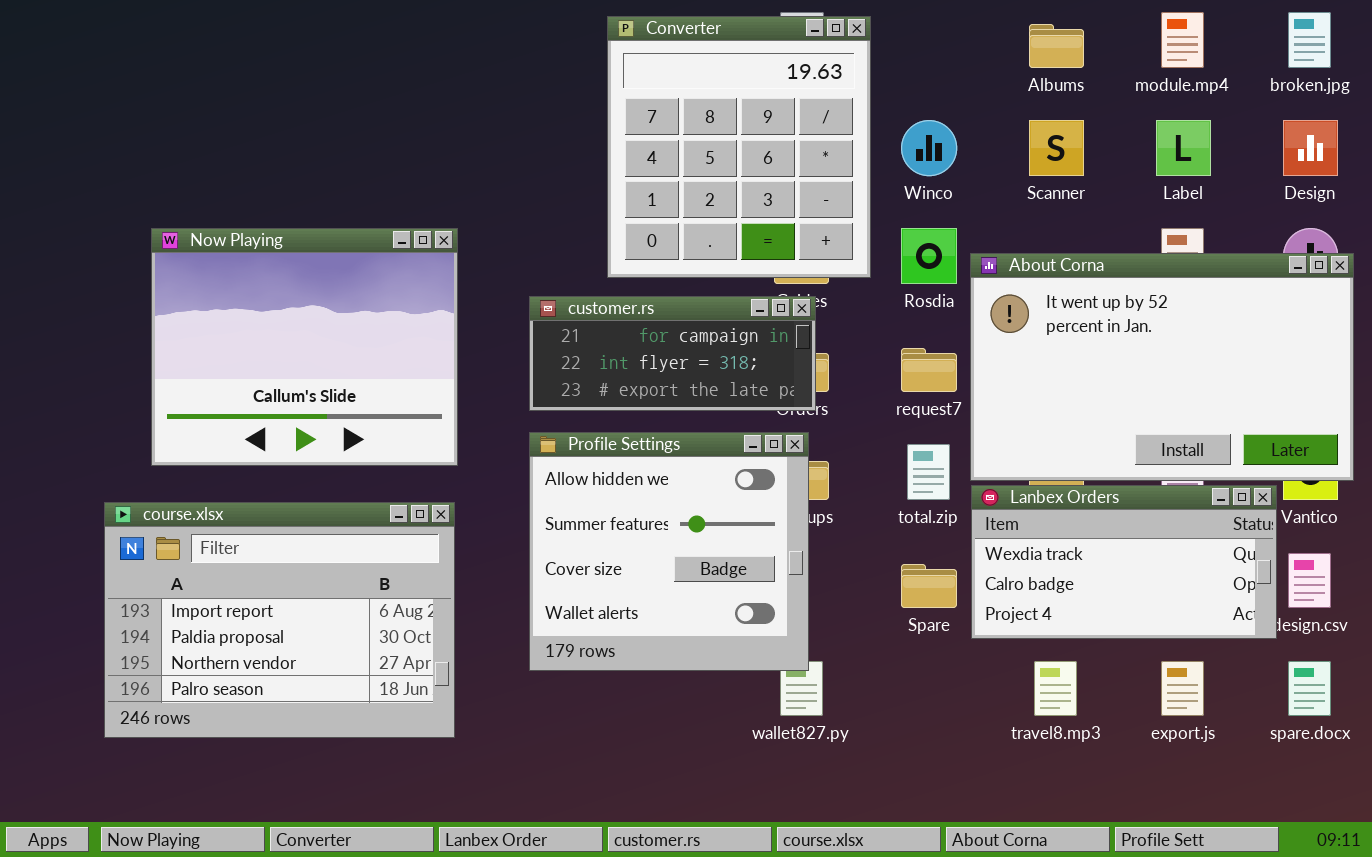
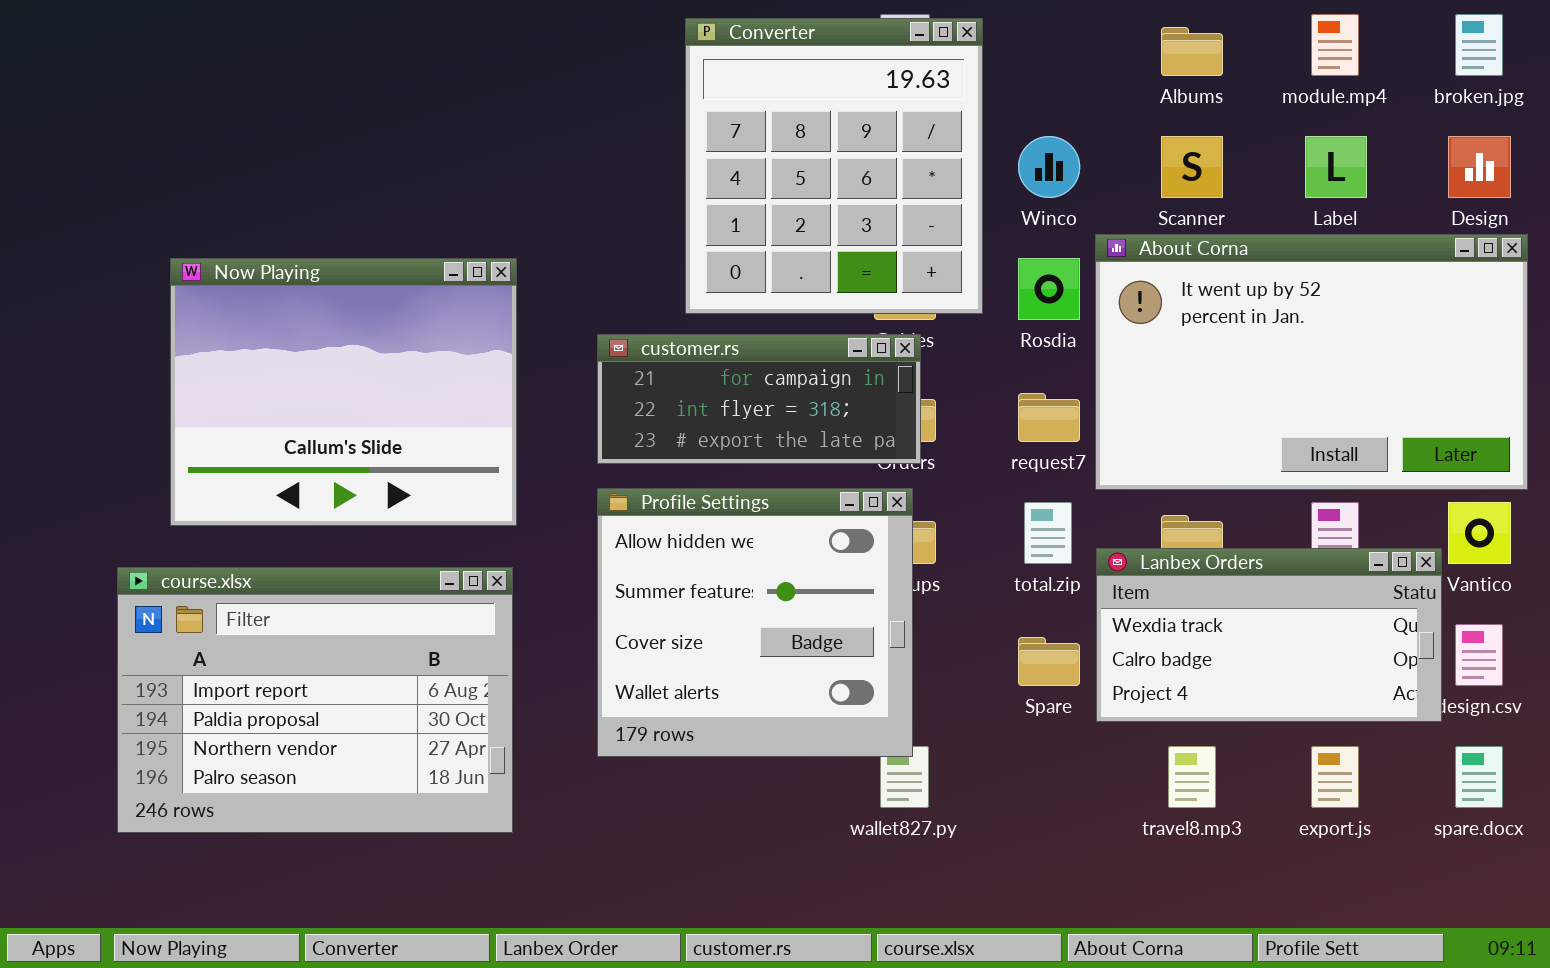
About Corna: [970,253,1354,481] -> [1095,234,1528,490], moved

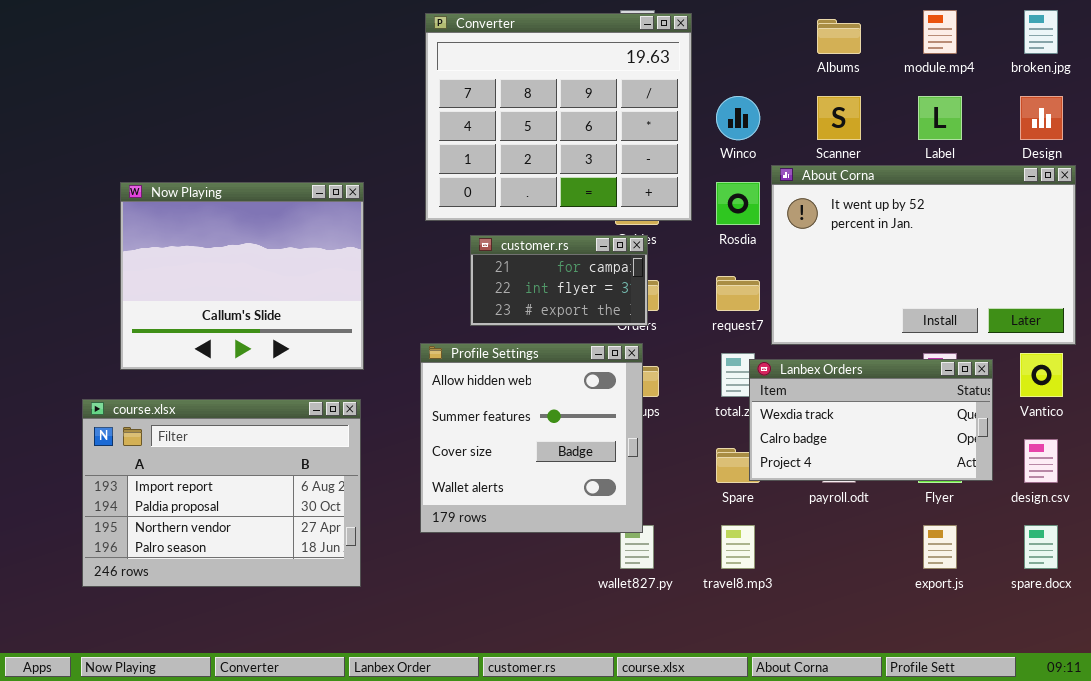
Converter: [685,18,983,314] -> [425,13,692,221], resized
customer.rs: [597,334,921,464] -> [470,235,648,326], resized
Lanbex Orders: [1096,548,1442,722] -> [749,359,993,481], moved
travel8.mp3: [1168,746,1216,808] -> [721,525,755,569], moved

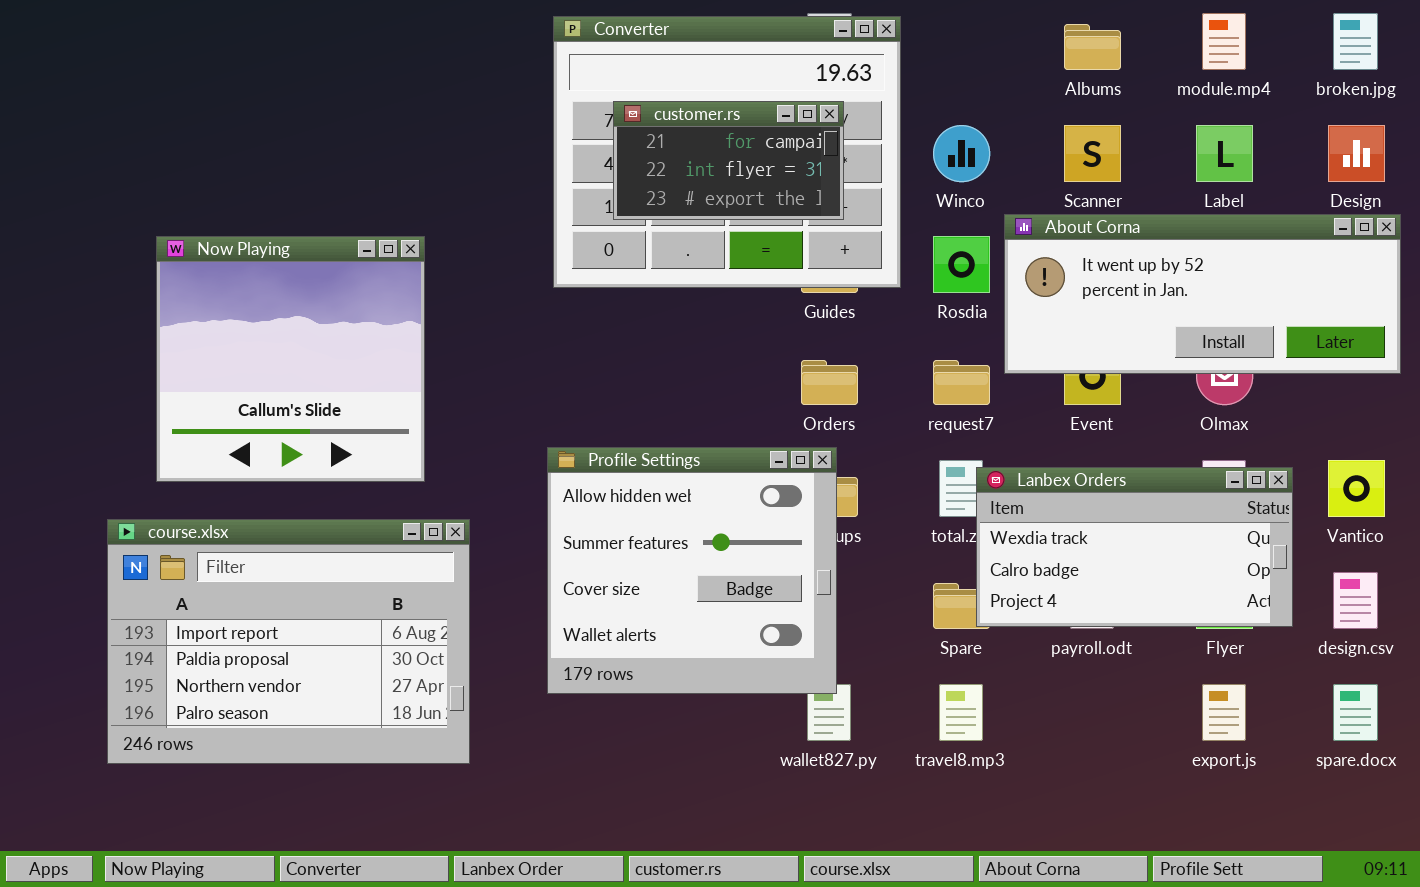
About Corna: [771,165,1076,345] -> [1004,214,1401,374], resized
Now Playing: [120,182,364,370] -> [156,236,425,482], resized
customer.rs: [470,235,648,326] -> [613,101,844,220], moved

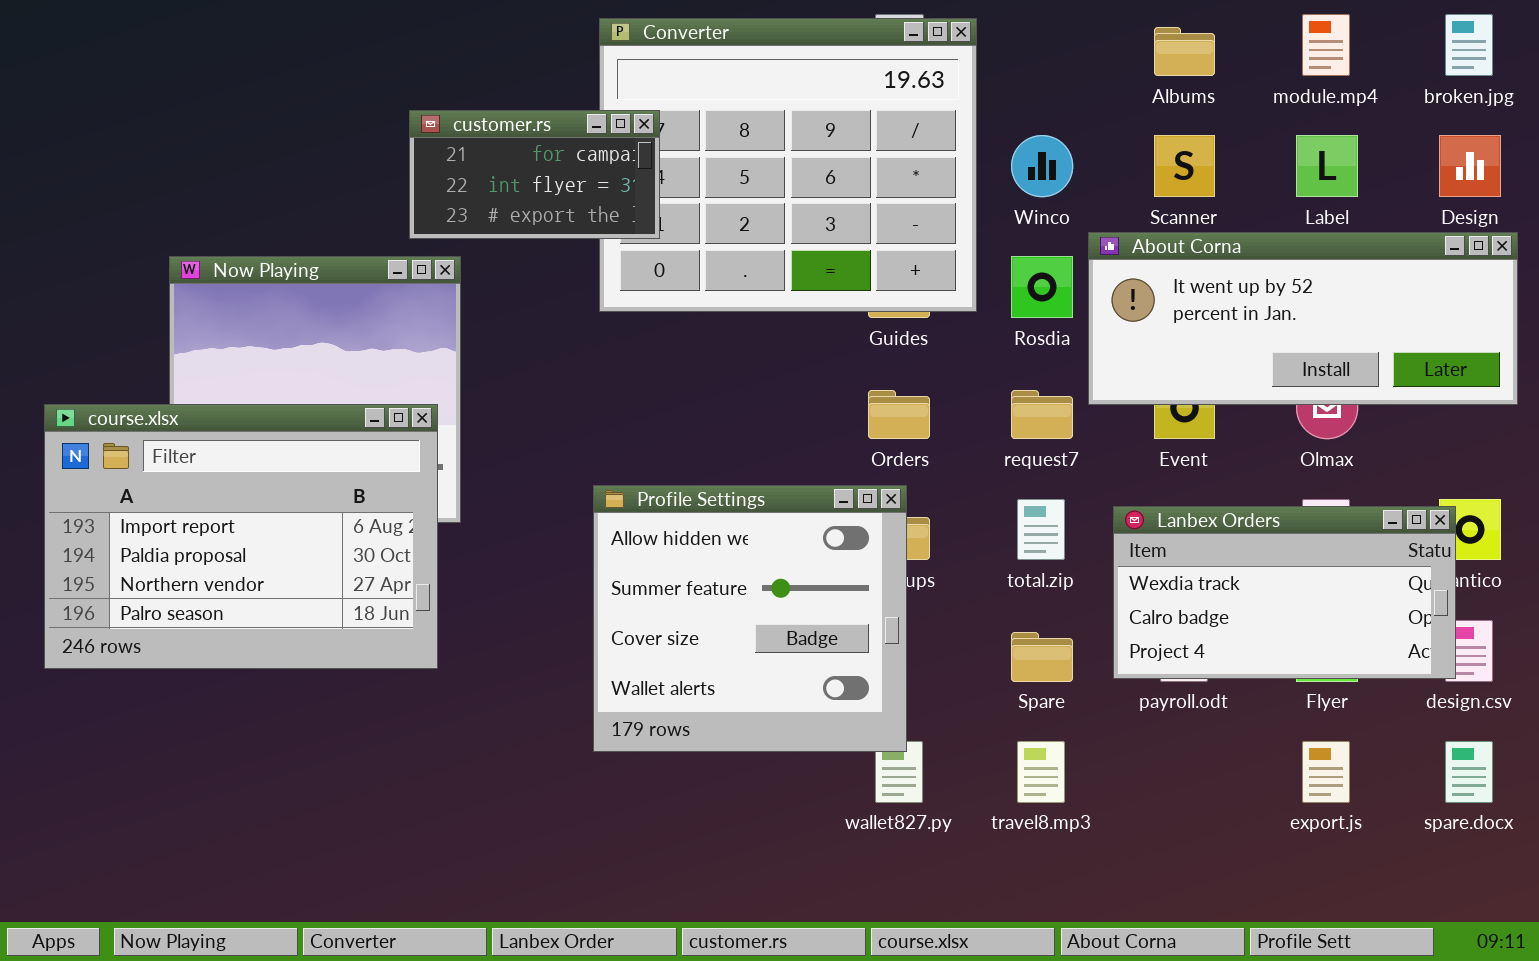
customer.rs: [613,101,844,220] -> [409,110,660,239], moved
Lanbex Orders: [976,467,1293,627] -> [1113,506,1456,679], moved
course.xlsx: [107,519,470,764] -> [44,404,438,669], moved

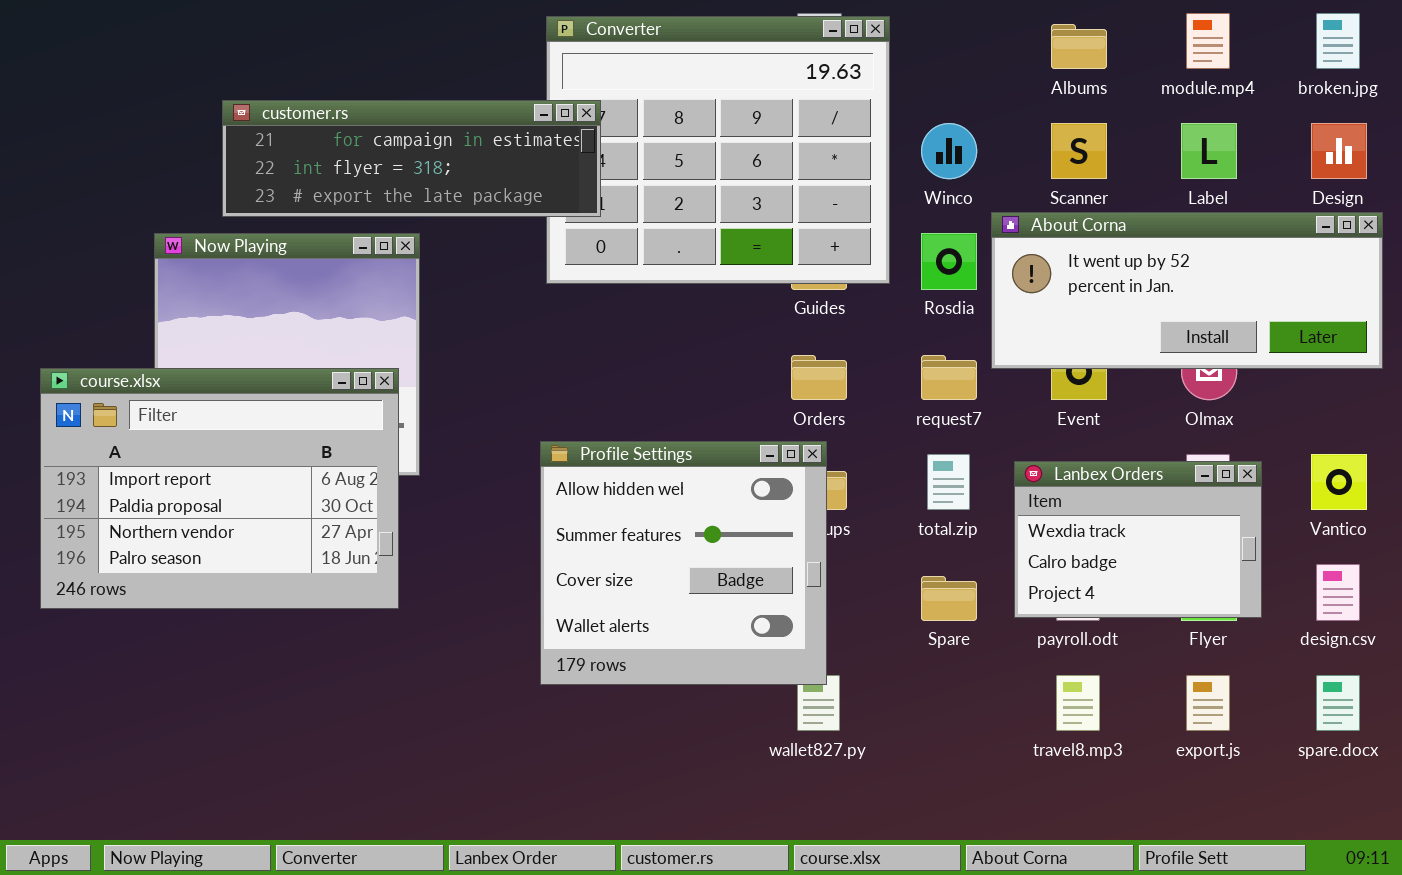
customer.rs: [409,110,660,239] -> [222,100,601,217], resized
Lanbex Orders: [1113,506,1456,679] -> [1014,461,1262,618], resized
travel8.mp3: [1017,741,1065,803] -> [1056,675,1100,731], moved

